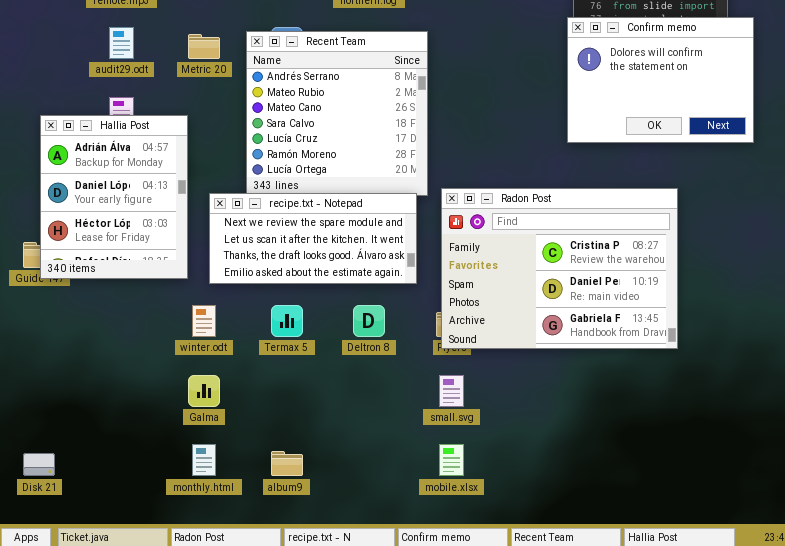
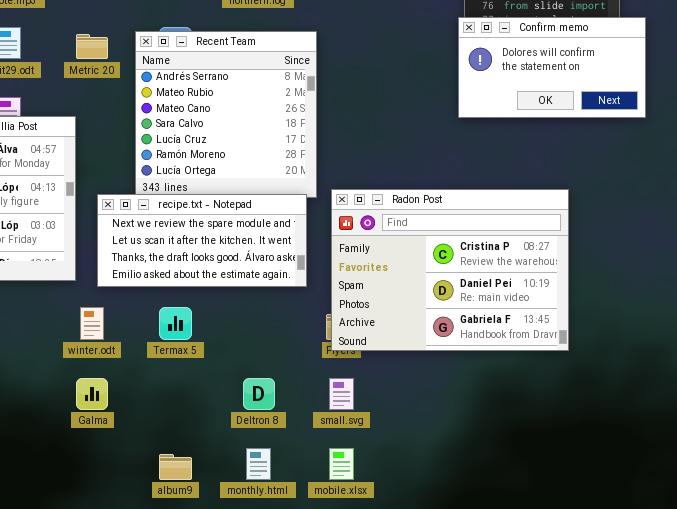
Confirm memo: [567,17,754,143] -> [458,17,646,118], resized
Deltron 8: [353,305,385,337] -> [243,378,275,410], moved
monthly.html: [192,444,216,476] -> [246,448,271,480], moved

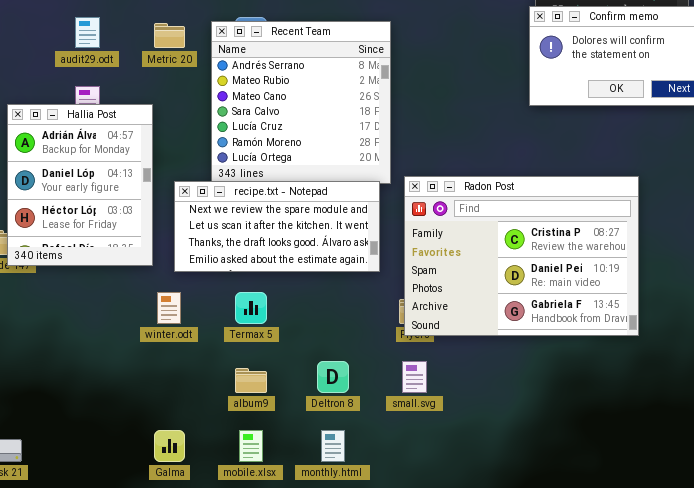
Galma: [76,378,108,410] -> [154,430,185,462], moved
mobile.xlsx: [329,448,354,480] -> [239,430,263,462], moved
album9: [159,454,192,480] -> [235,368,267,393], moved

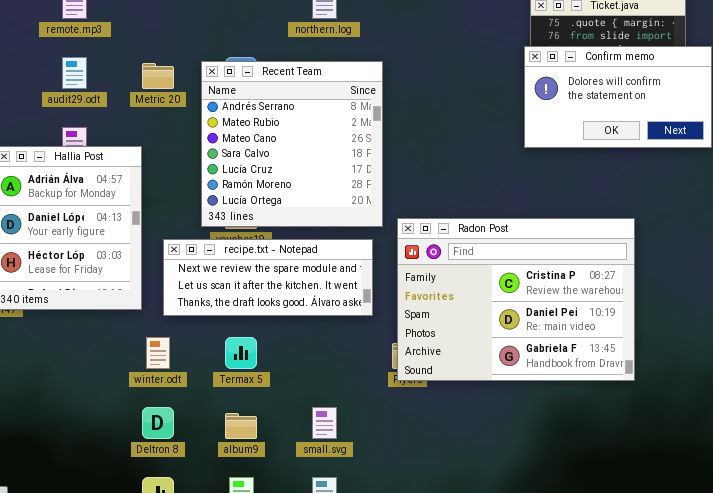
recipe.txt - Notepad: [174,181,380,272] -> [163,239,373,316], resized
Deltron 8: [317,361,349,393] -> [142,407,174,439], moved
small.svg: [402,361,427,393] -> [312,407,337,439], moved

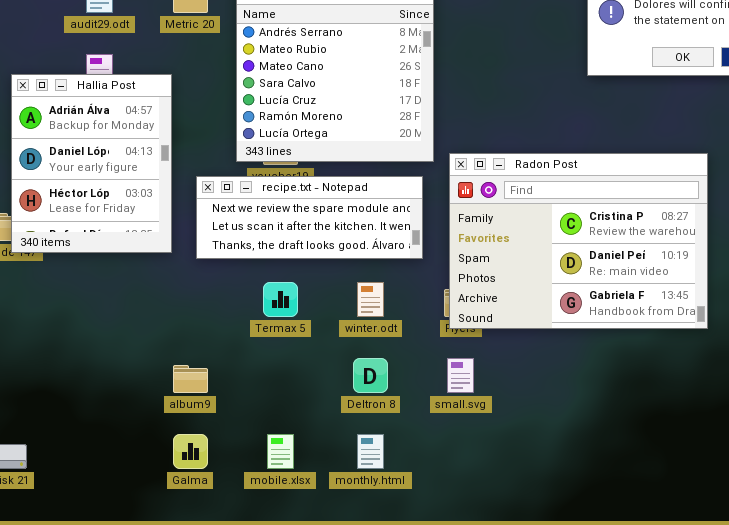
winter.odt: [146,337,170,369] -> [357,282,384,317], moved
Deltron 8: [142,407,174,439] -> [353,358,388,393], moved
small.svg: [312,407,337,439] -> [447,358,474,393], moved
album9: [225,413,257,439] -> [173,365,208,393], moved

